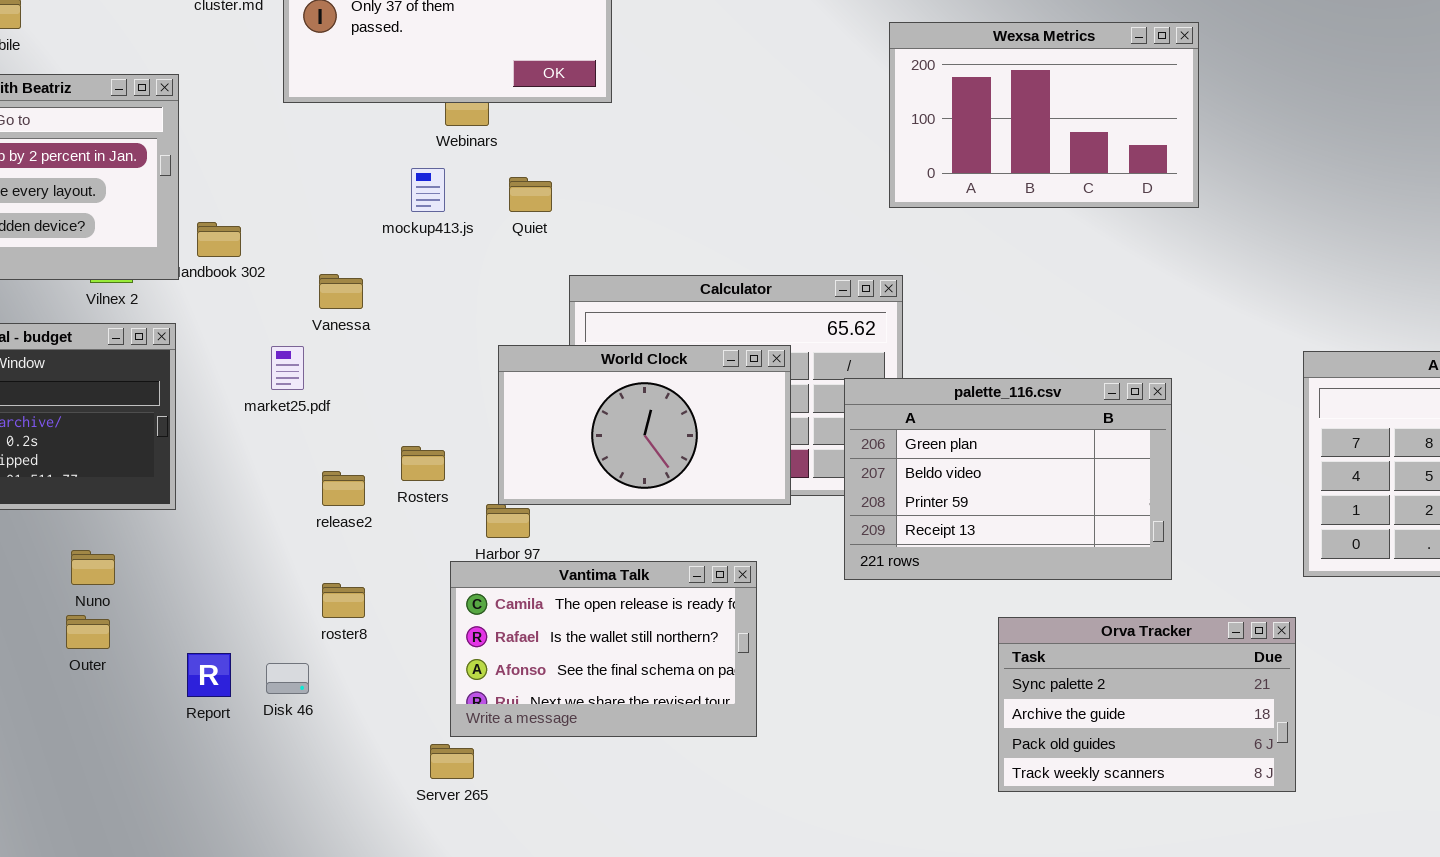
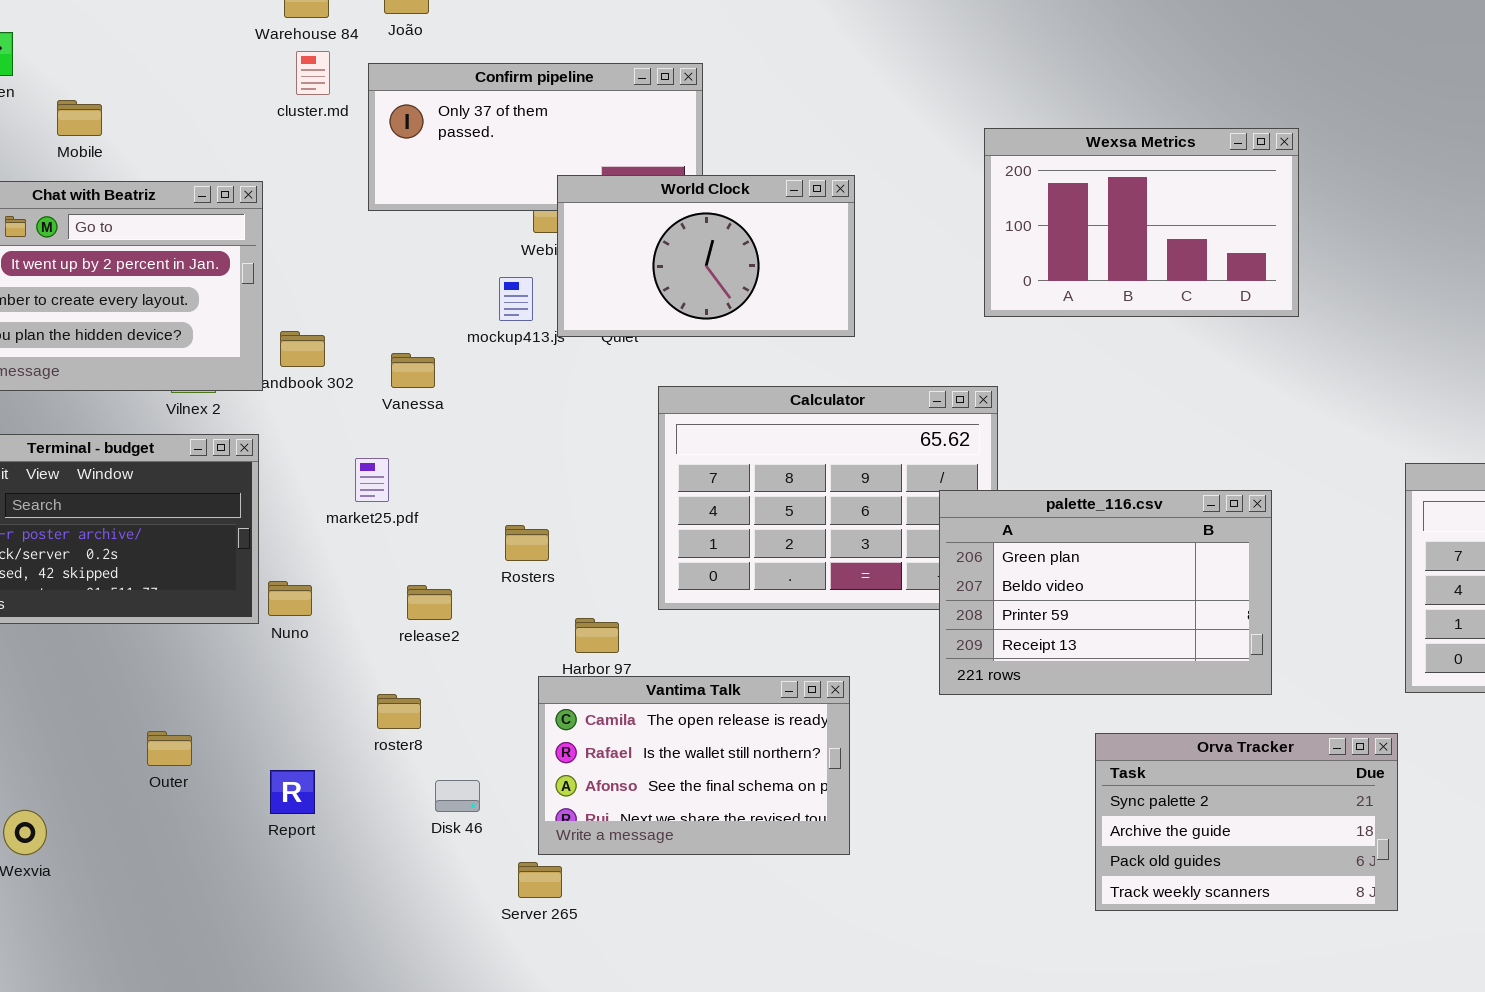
Vanessa: [319,274,363,309] -> [391,353,435,388], moved
World Clock: [498,345,791,505] -> [557,175,855,337], moved
Rosters: [401,446,445,481] -> [505,525,549,561], moved
Nuno: [71,550,115,585] -> [268,581,312,616], moved
roster8: [322,583,365,618] -> [377,694,421,729], moved
Disk 46: [266,663,309,694] -> [435,780,480,812], moved

